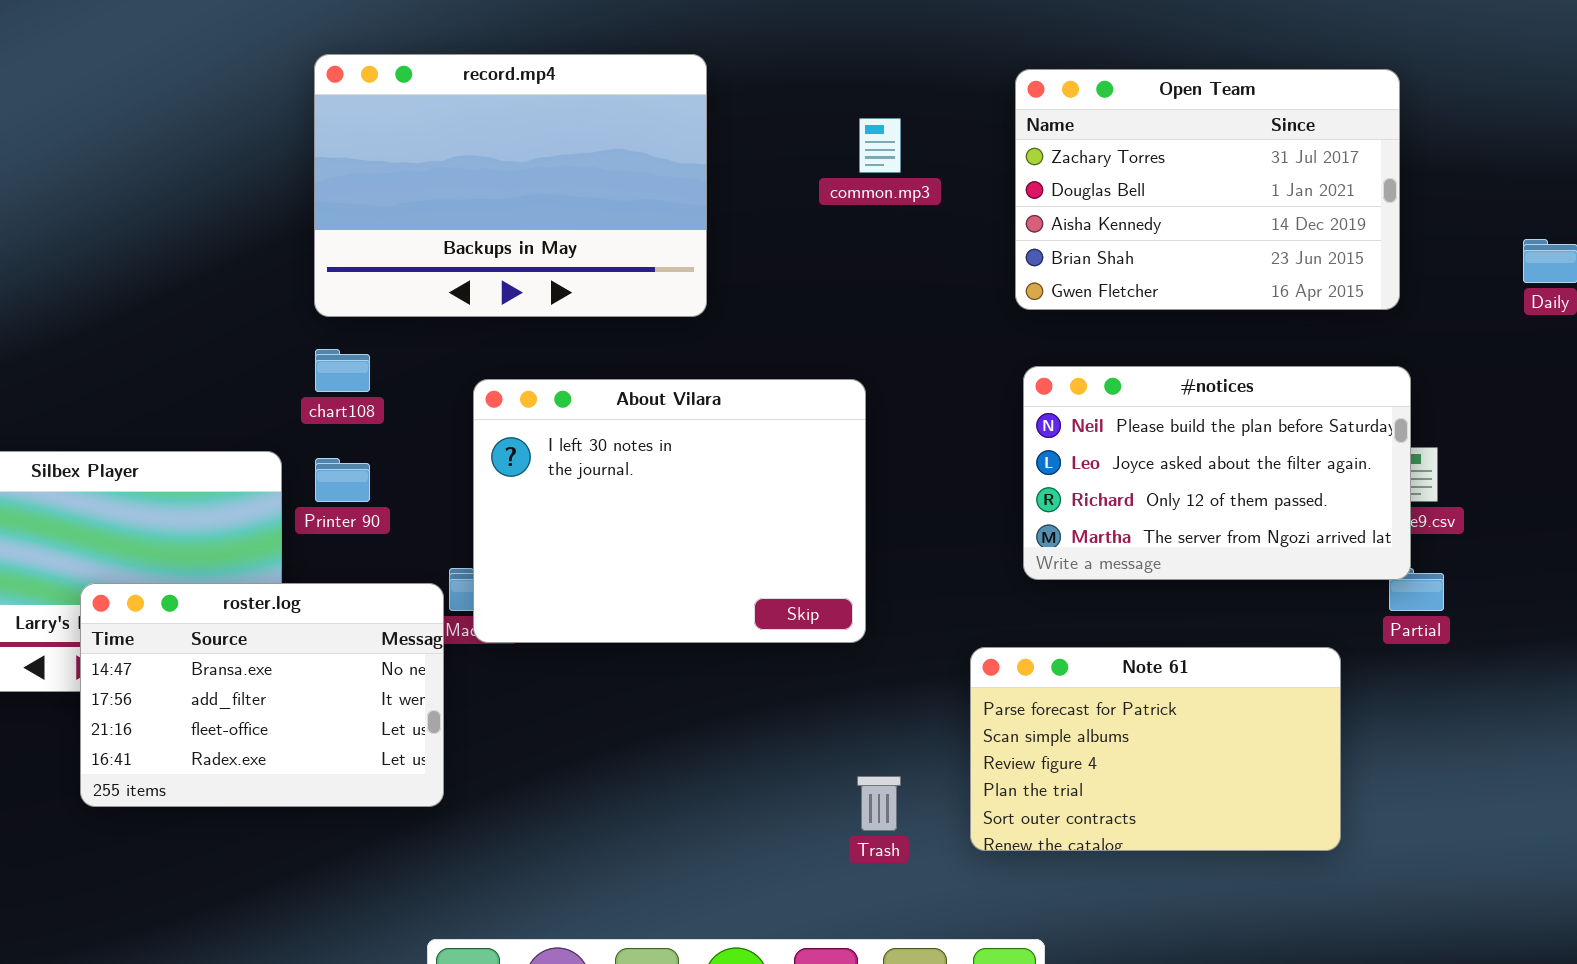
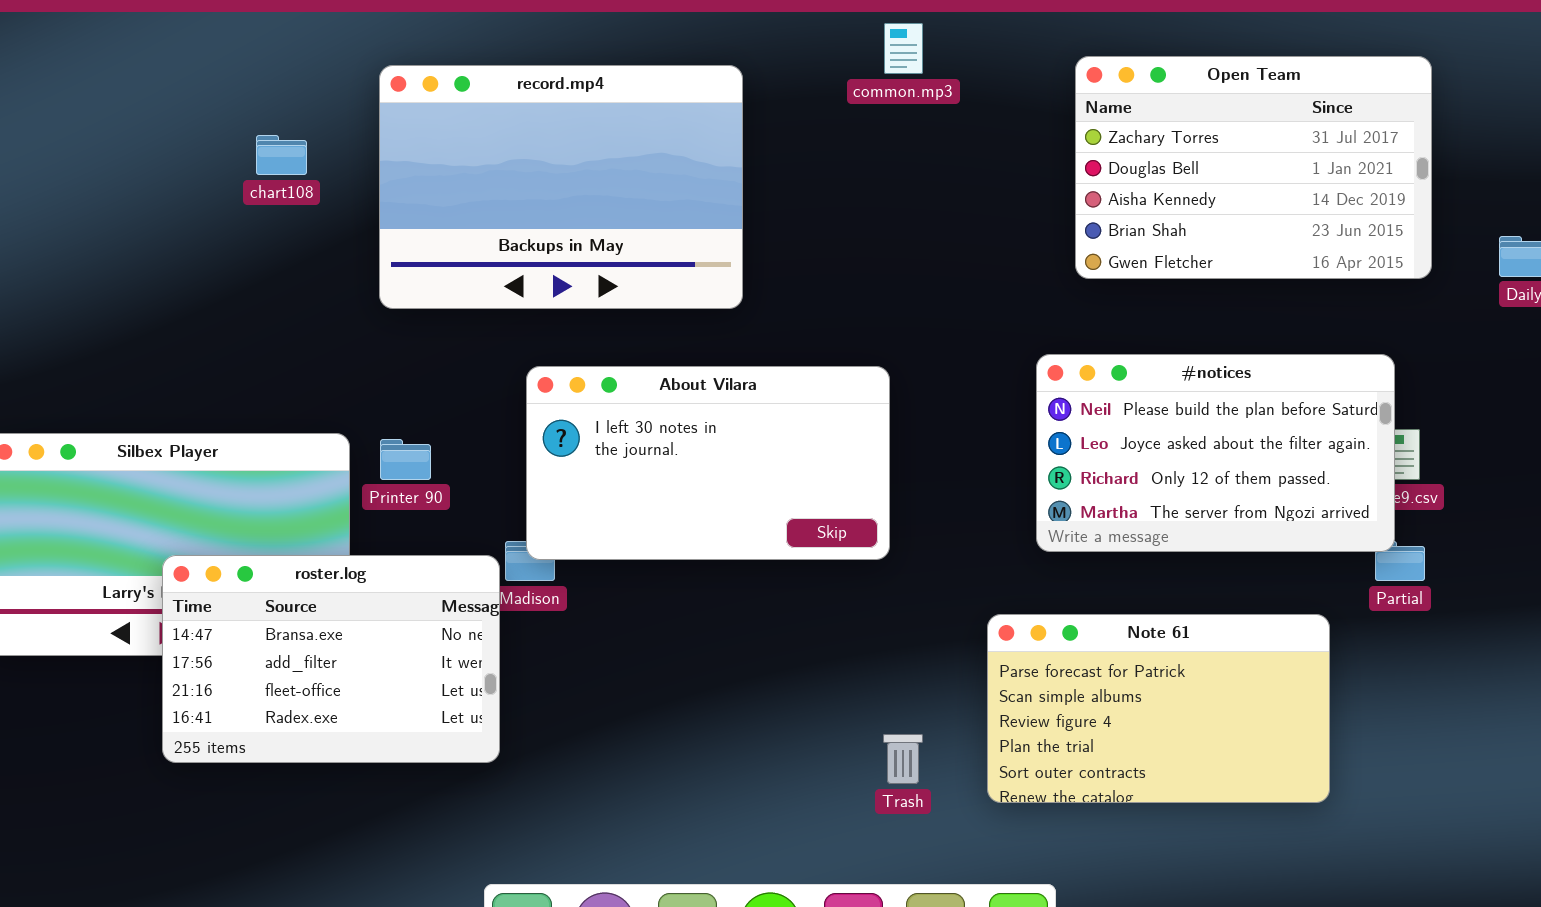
Open Team: [1015,69,1400,310] -> [1075,56,1432,279], moved
common.mp3: [859,118,901,173] -> [884,23,923,74], moved
chart108: [315,349,370,392] -> [256,135,307,175], moved
About Vilara: [473,379,866,643] -> [526,366,890,560], resized

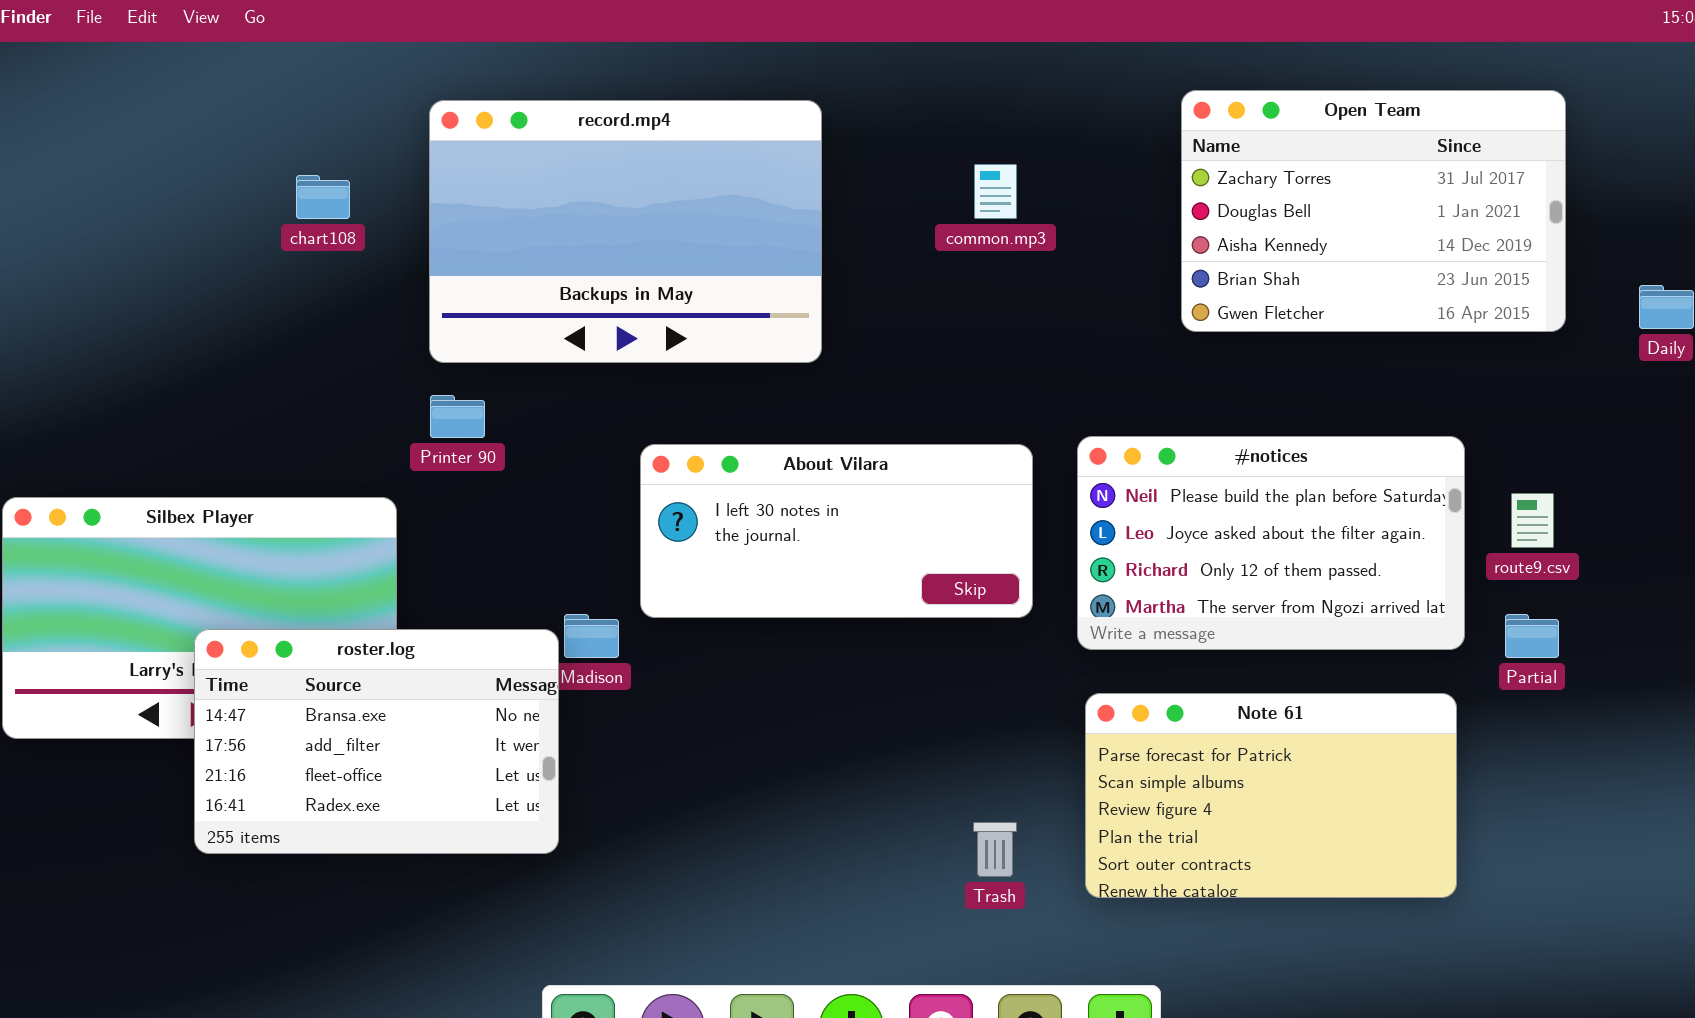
common.mp3: [884,23,923,74] -> [974,164,1017,219], moved
#notices: [1036,354,1395,552] -> [1077,436,1465,650], moved
About Vilara: [526,366,890,560] -> [640,444,1033,618], moved, resized
Printer 90: [380,439,431,480] -> [430,395,485,438], moved

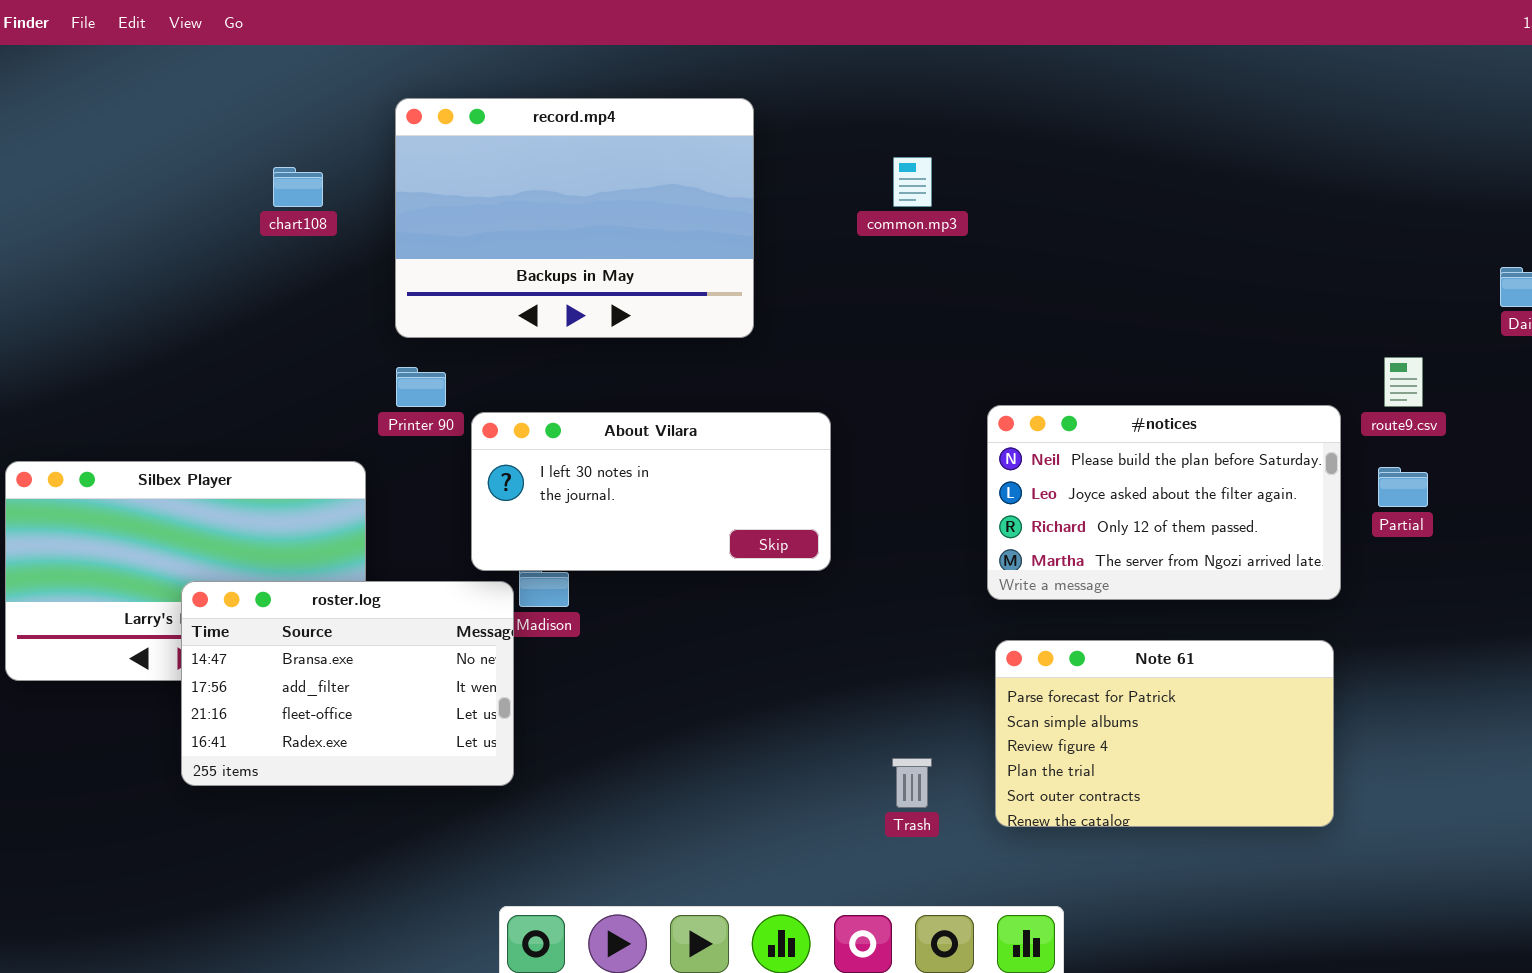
Open Team: [1181,90,1566,332] -> none, closed
About Vilara: [640,444,1033,618] -> [471,412,831,571], moved
route9.csv: [1511,493,1554,548] -> [1384,357,1423,407], moved
Partial: [1505,614,1559,658] -> [1378,467,1428,507], moved

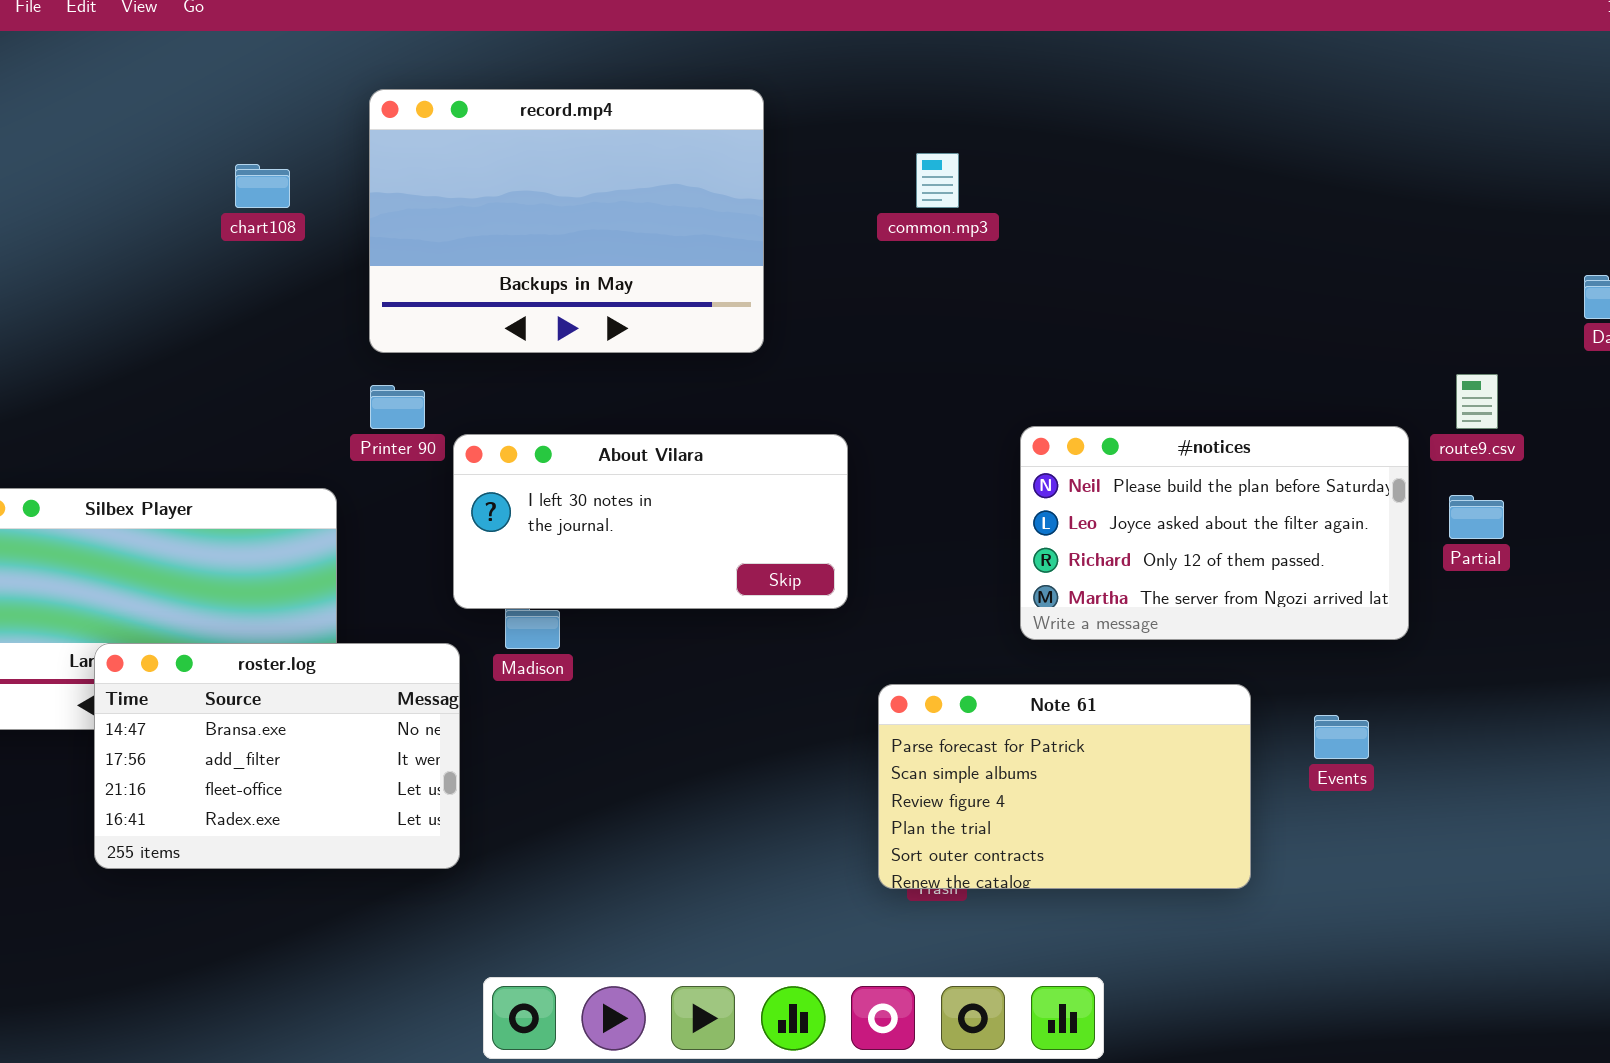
roster.log: [181,581,514,786] -> [94,643,460,869], moved
Note 61: [995,640,1334,827] -> [878,684,1251,889], moved

